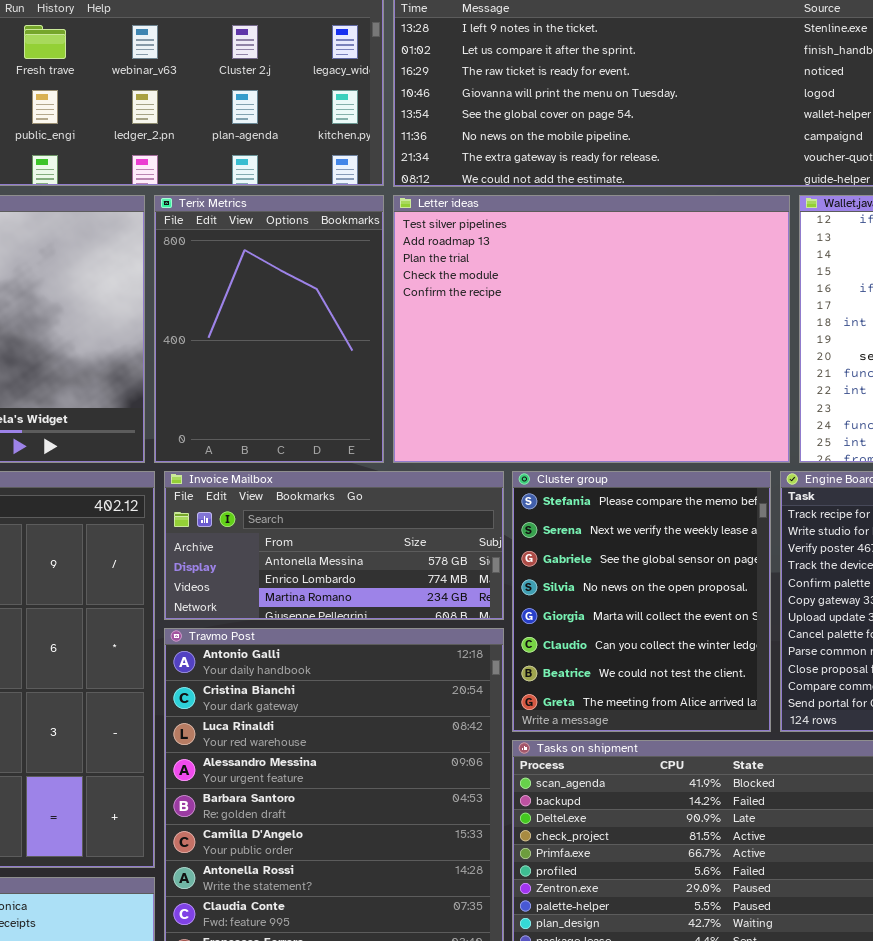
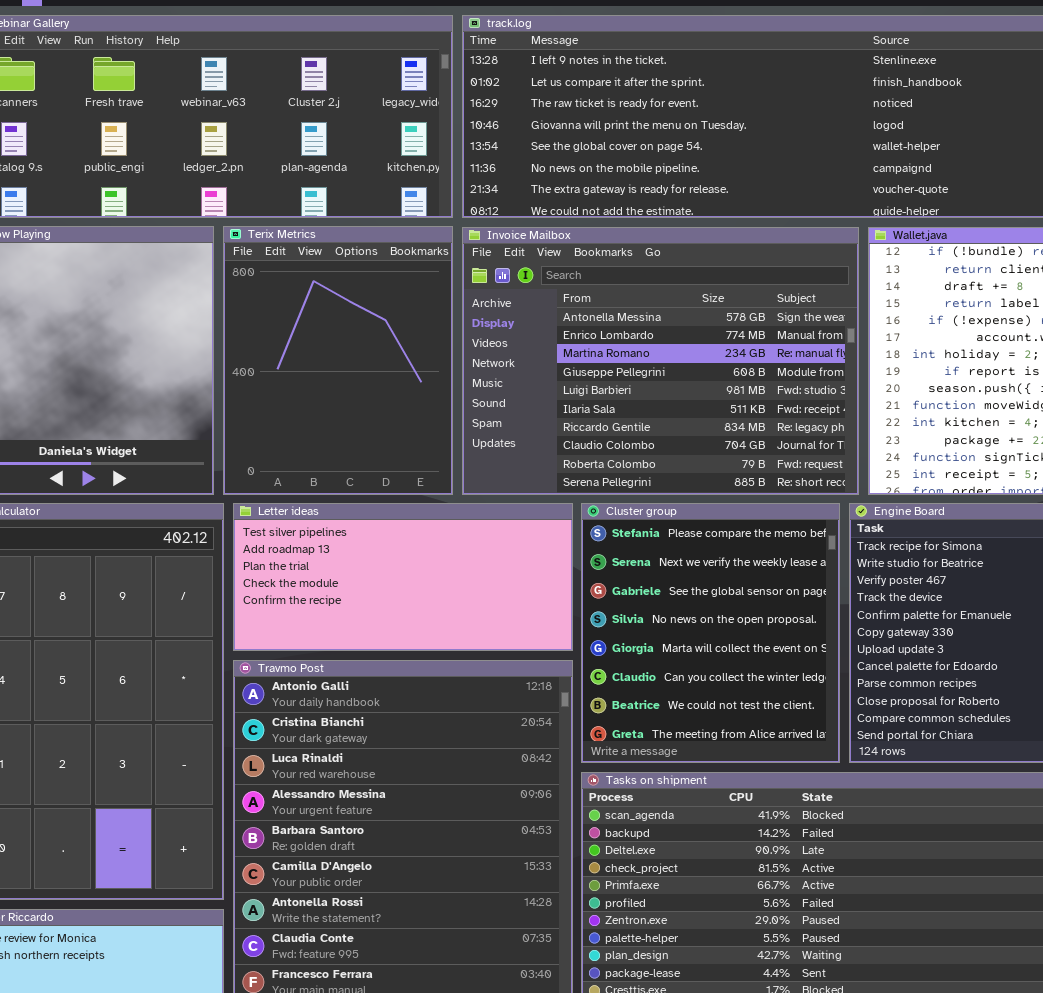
Letter ideas: [393,195,790,463] -> [233,503,573,651], moved, resized
Invoice Mailbox: [164,471,504,620] -> [462,227,859,495], moved, resized

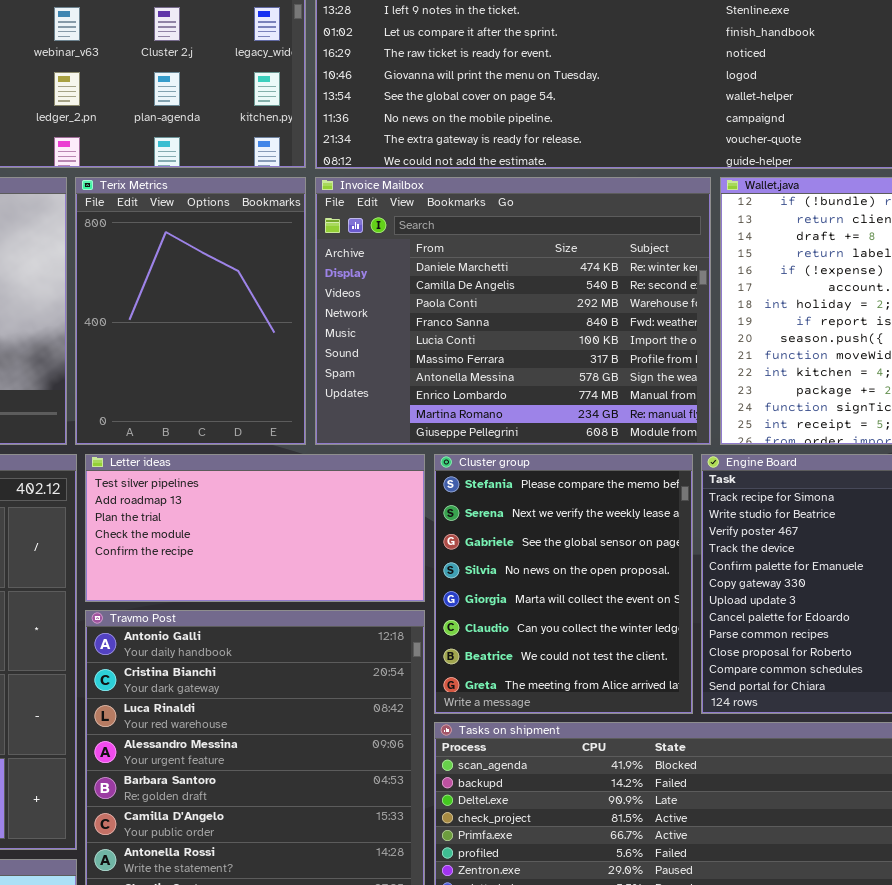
Invoice Mailbox: [462,227,859,495] -> [315,177,711,445], scrolled up 6 rows

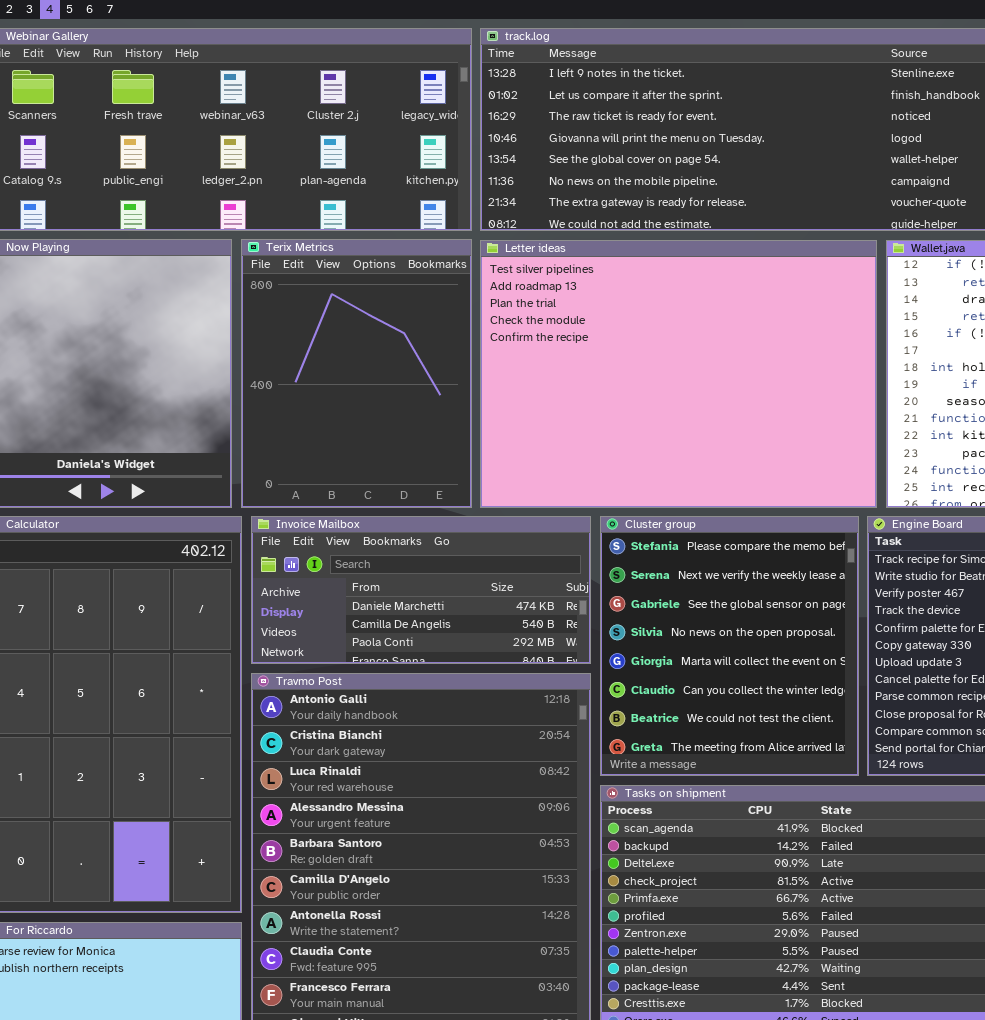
Invoice Mailbox: [315,177,711,445] -> [251,516,591,664], moved, resized
Letter ideas: [85,454,425,602] -> [480,240,877,508], moved, resized

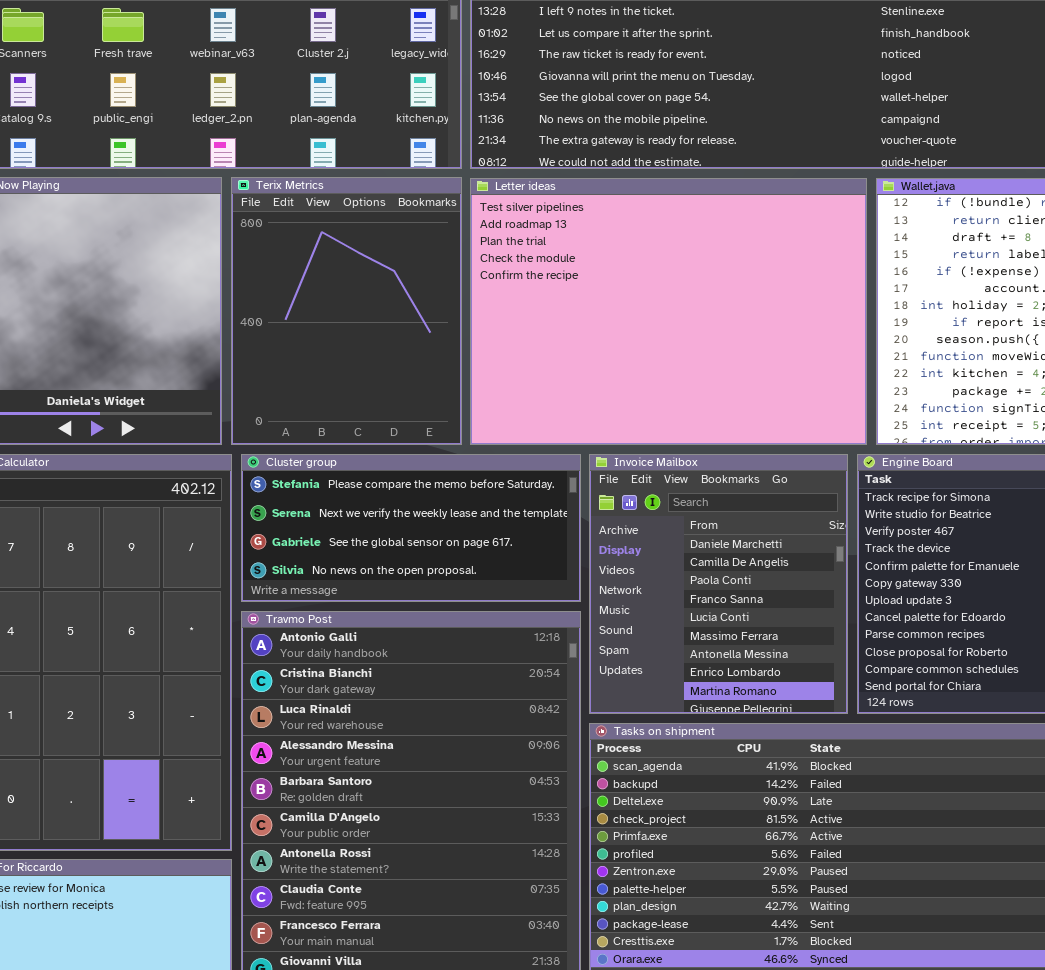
Invoice Mailbox: [251,516,591,664] -> [589,454,848,714], moved, resized
Cluster group: [600,516,859,776] -> [241,454,581,602], moved, resized

